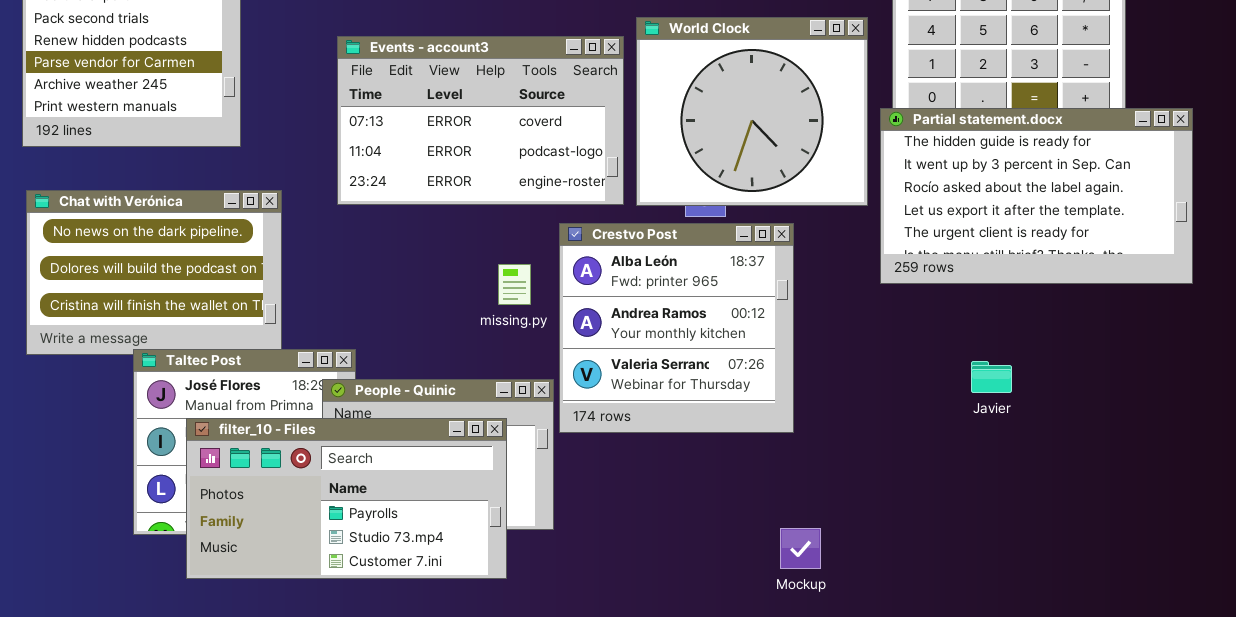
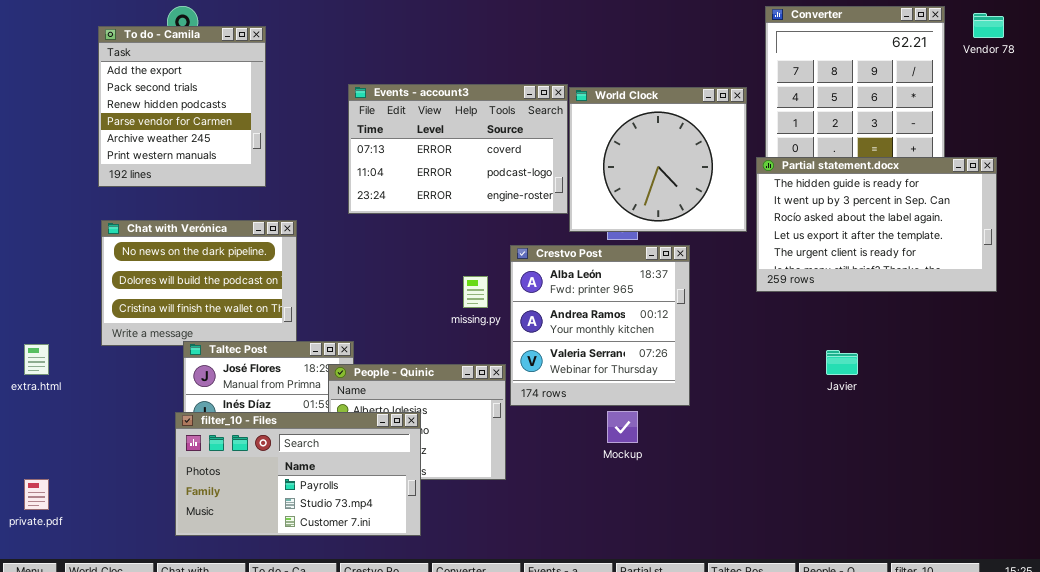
Events - account3: [337,36,624,205] -> [348,84,568,214], moved
filter_10 - Files: [186,418,507,579] -> [175,412,421,536], moved
Mockup: [780,528,821,569] -> [607,411,638,443], moved

